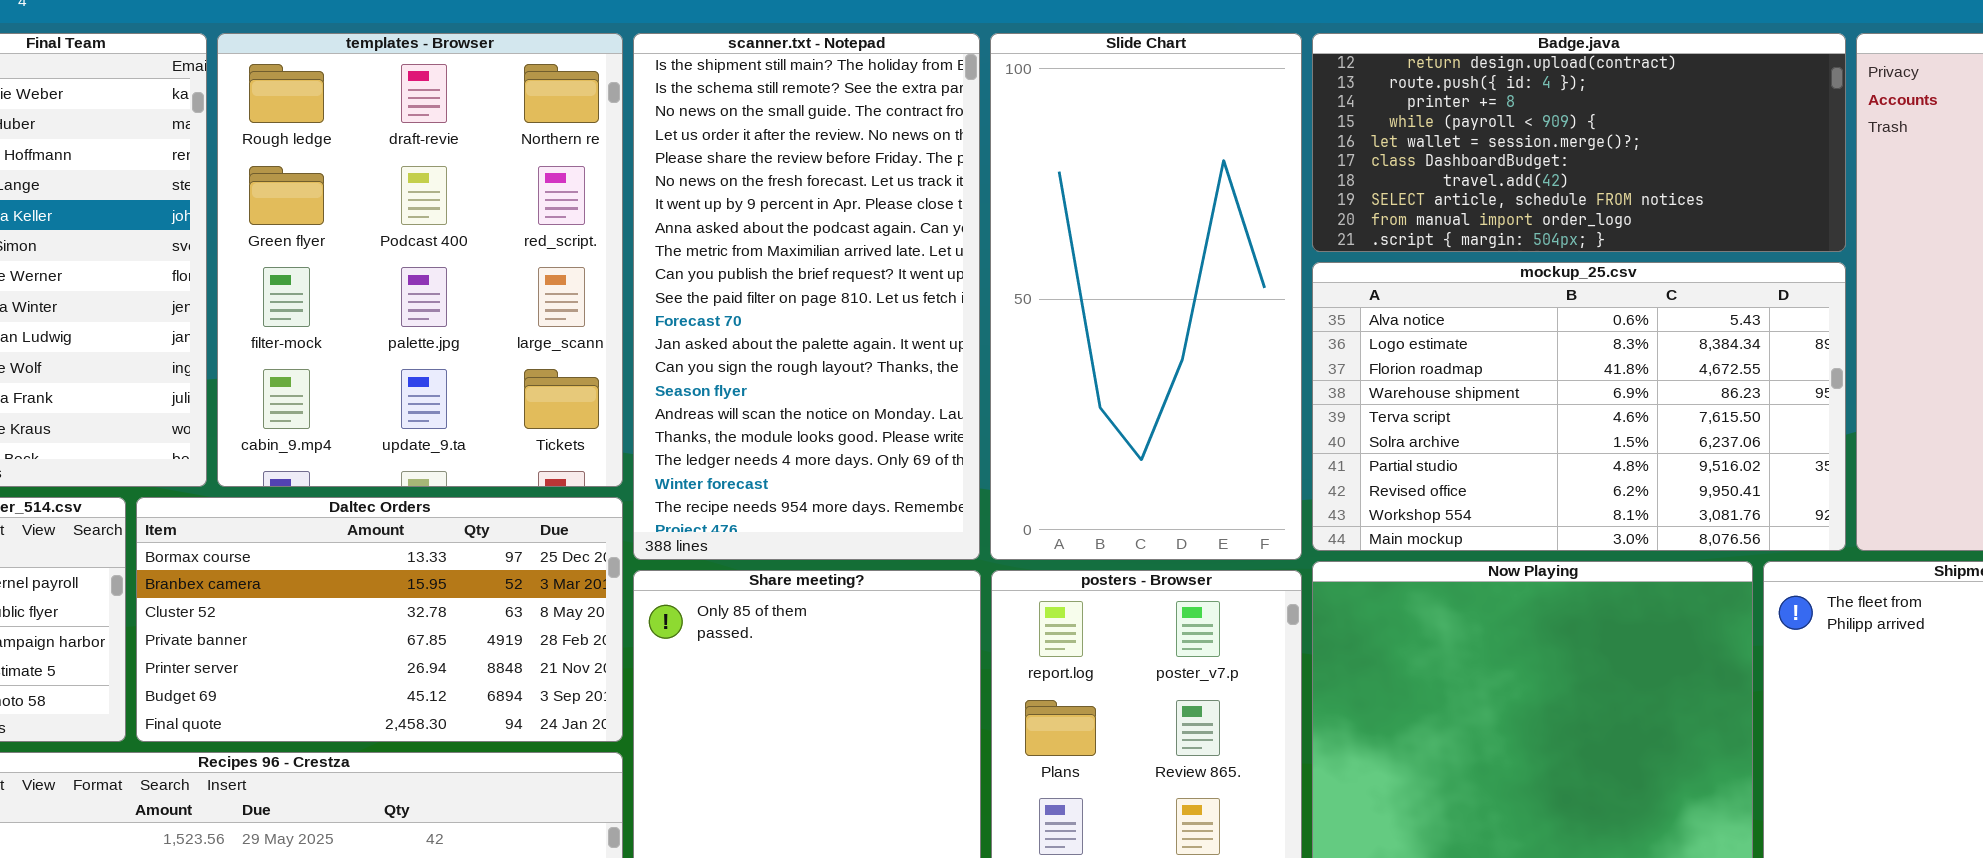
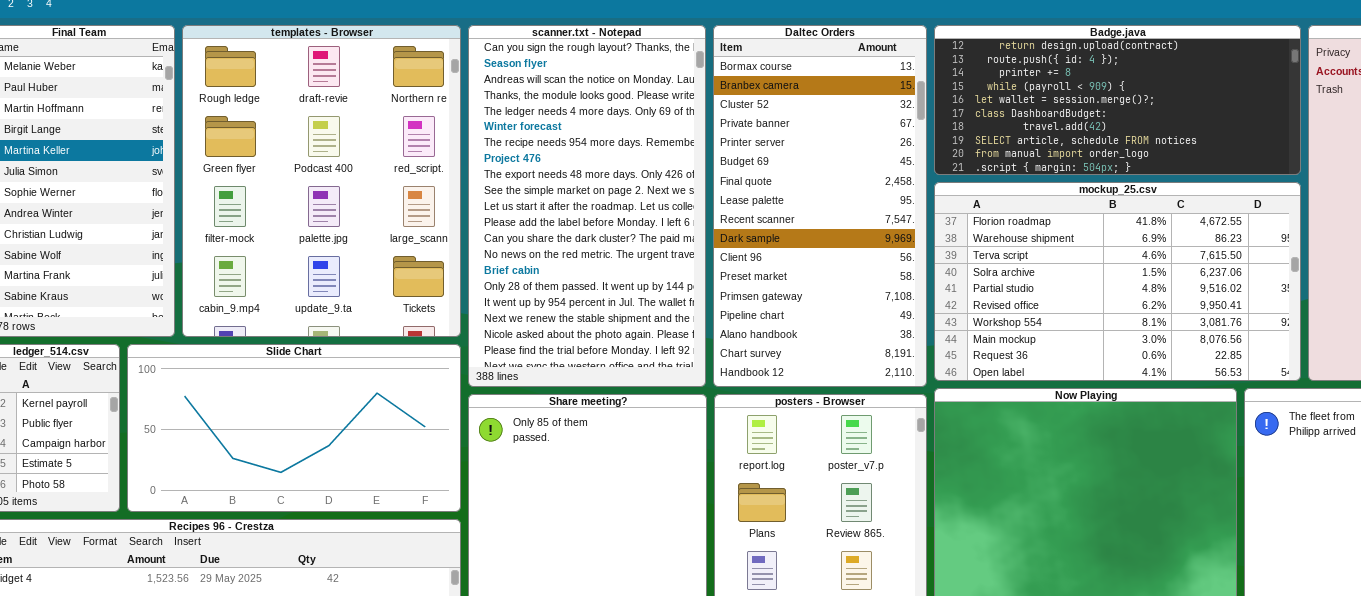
scanner.txt - Notepad: [633,33,980,560] -> [468,25,706,387], scrolled down 13 rows
Slide Chart: [990,33,1302,560] -> [127,344,461,512], moved, resized
mockup_25.csv: [1312,262,1846,551] -> [934,182,1301,381], scrolled down 2 rows
Daltec Orders: [136,497,623,742] -> [713,25,927,387], moved, resized

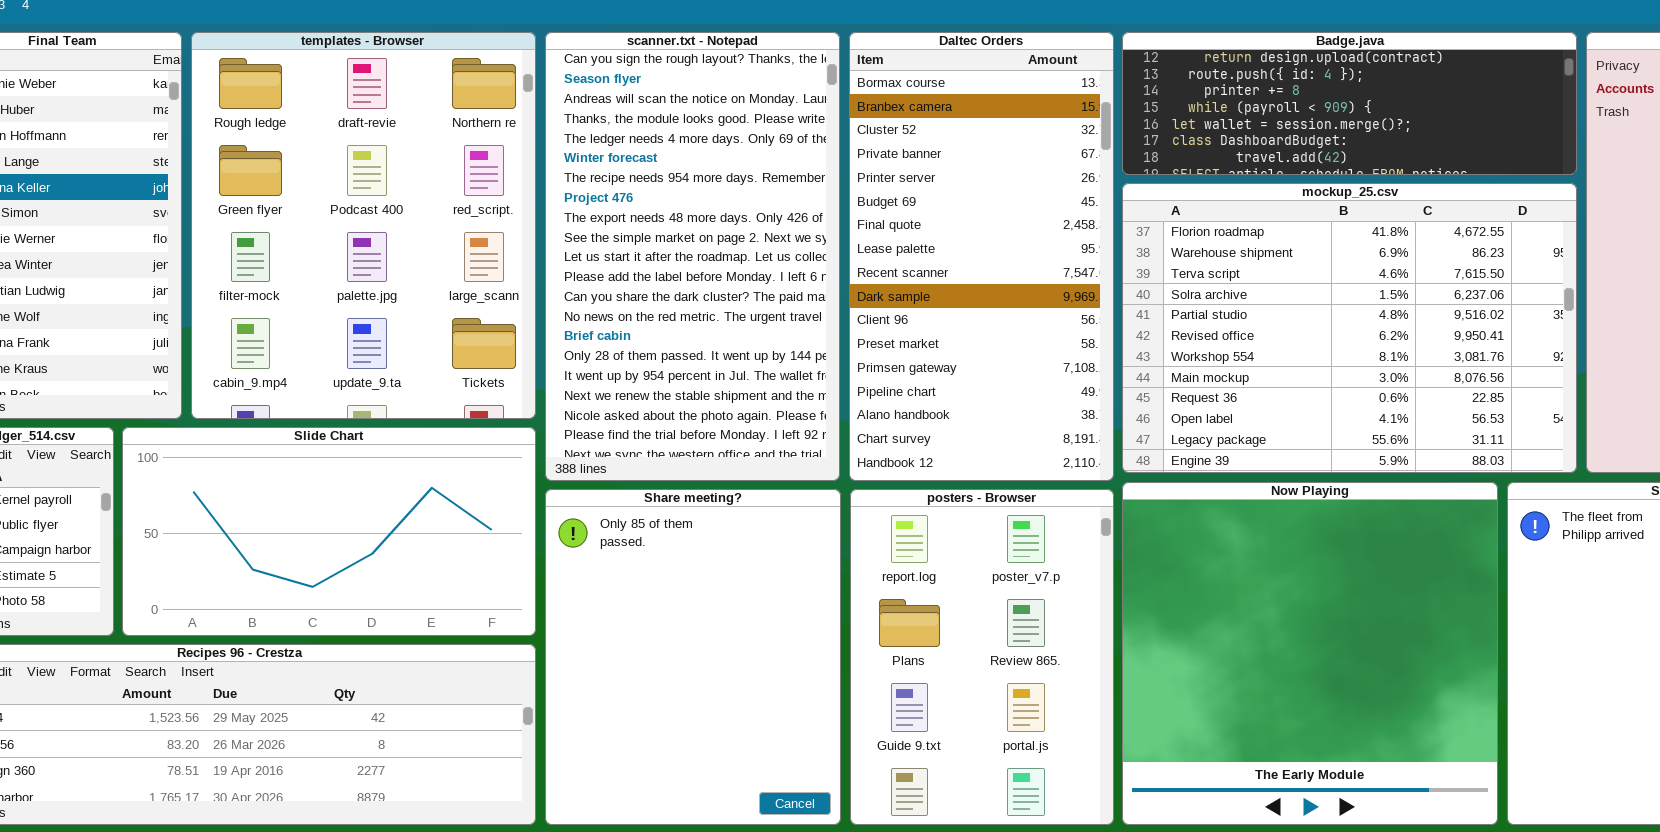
Badge.java: [934,25,1301,175] -> [1122,32,1577,175], resized
mockup_25.csv: [934,182,1301,381] -> [1122,183,1577,473], resized

